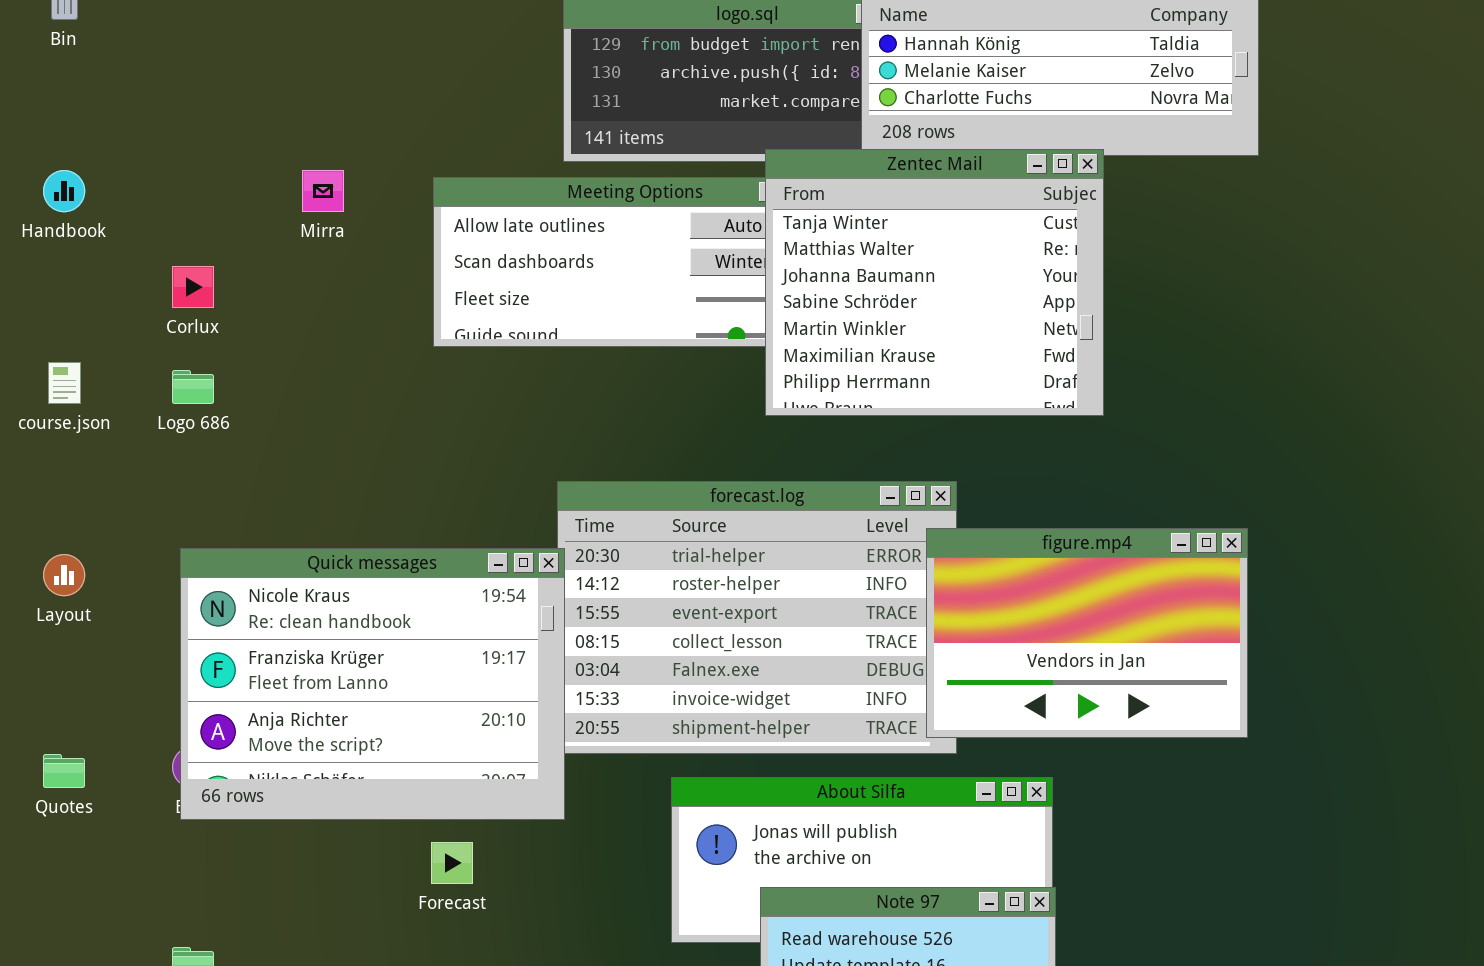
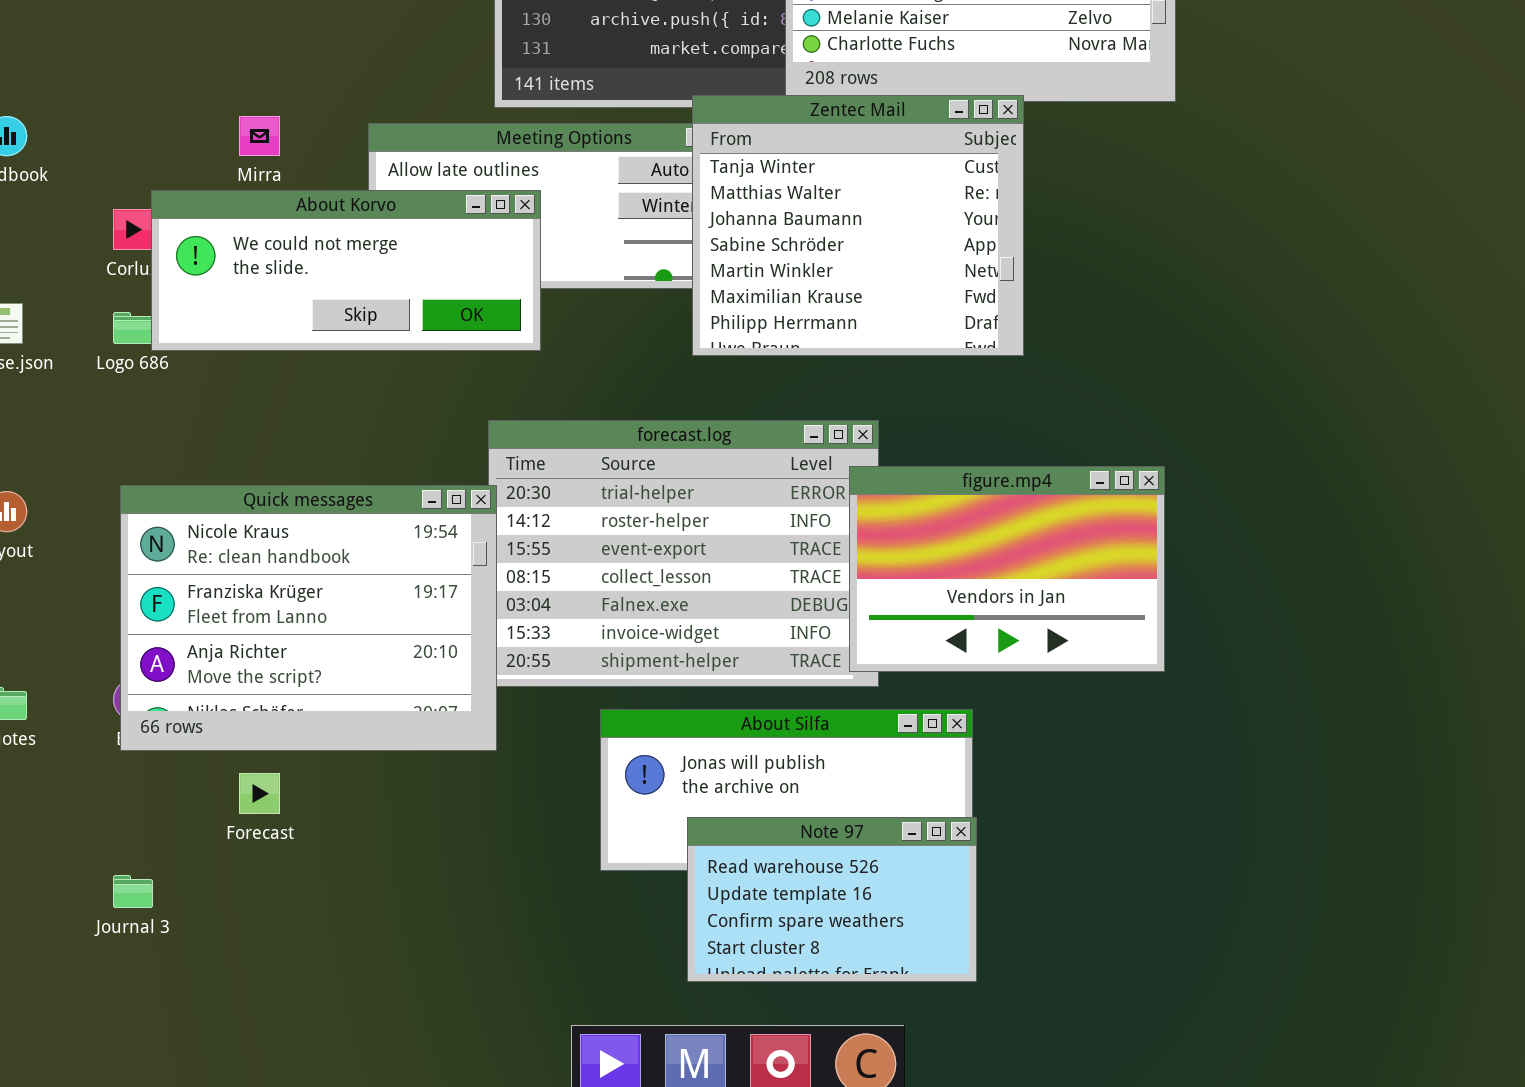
About Korvo: none -> [151,190,541,351], opened
Forecast: [431,842,473,884] -> [239,773,280,814], moved

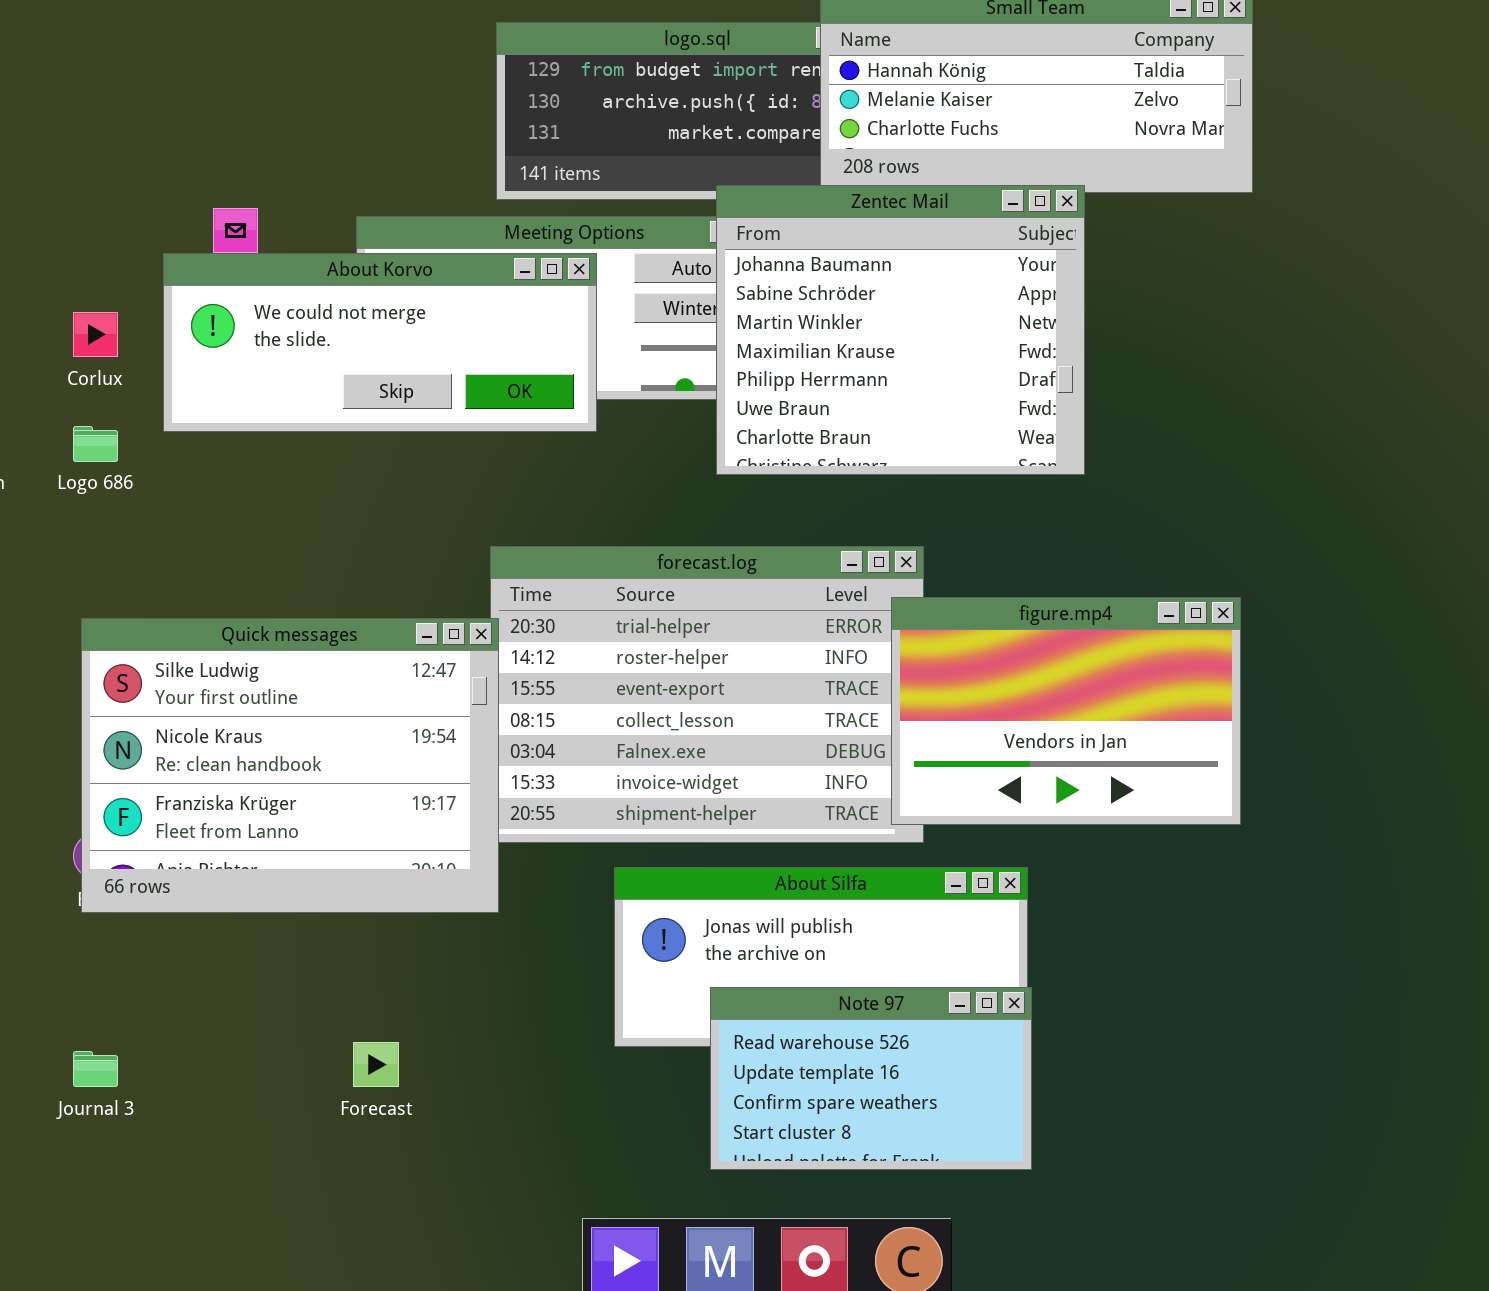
Zentec Mail: [692,95,1024,356] -> [716,185,1085,475], scrolled down 2 rows
About Korvo: [151,190,541,351] -> [163,253,597,432], moved
Quick messages: [120,485,497,751] -> [81,618,499,913], scrolled up 1 row
Forecast: [239,773,280,814] -> [353,1042,399,1087], moved

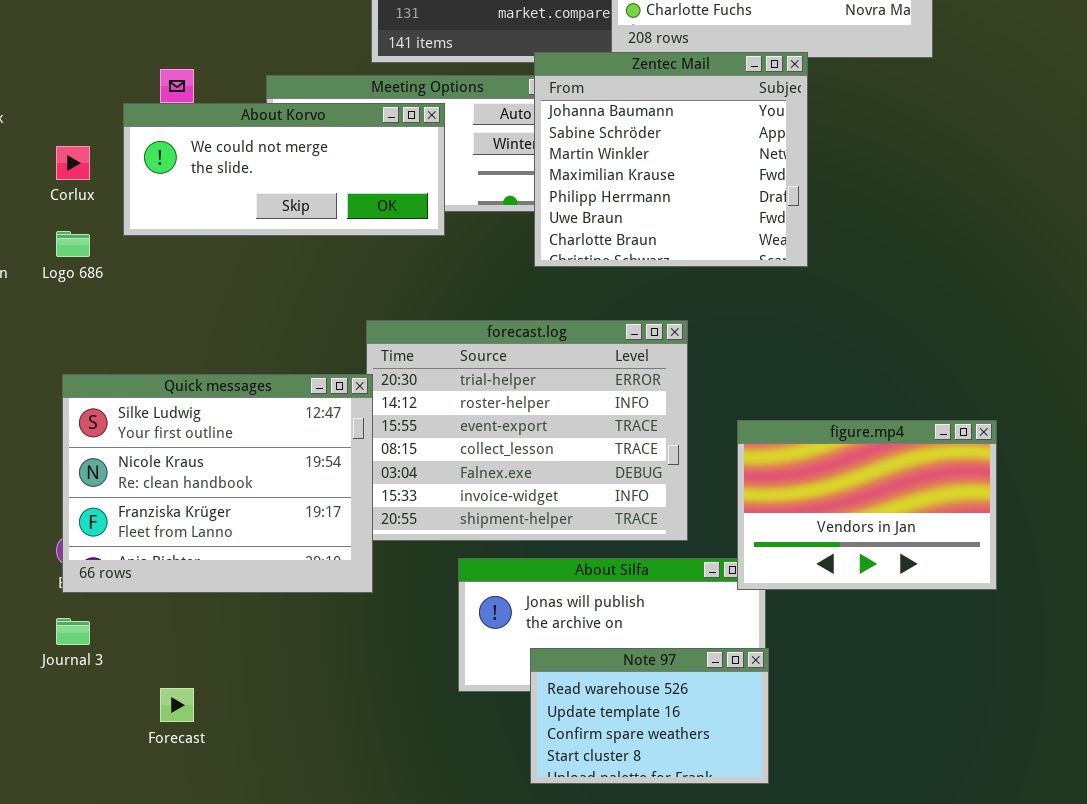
figure.mp4: [891,597,1241,825] -> [737,420,997,590], moved
Forecast: [353,1042,399,1087] -> [160,688,194,722], moved
Journal 3: [73,1051,118,1087] -> [56,618,90,645], moved

